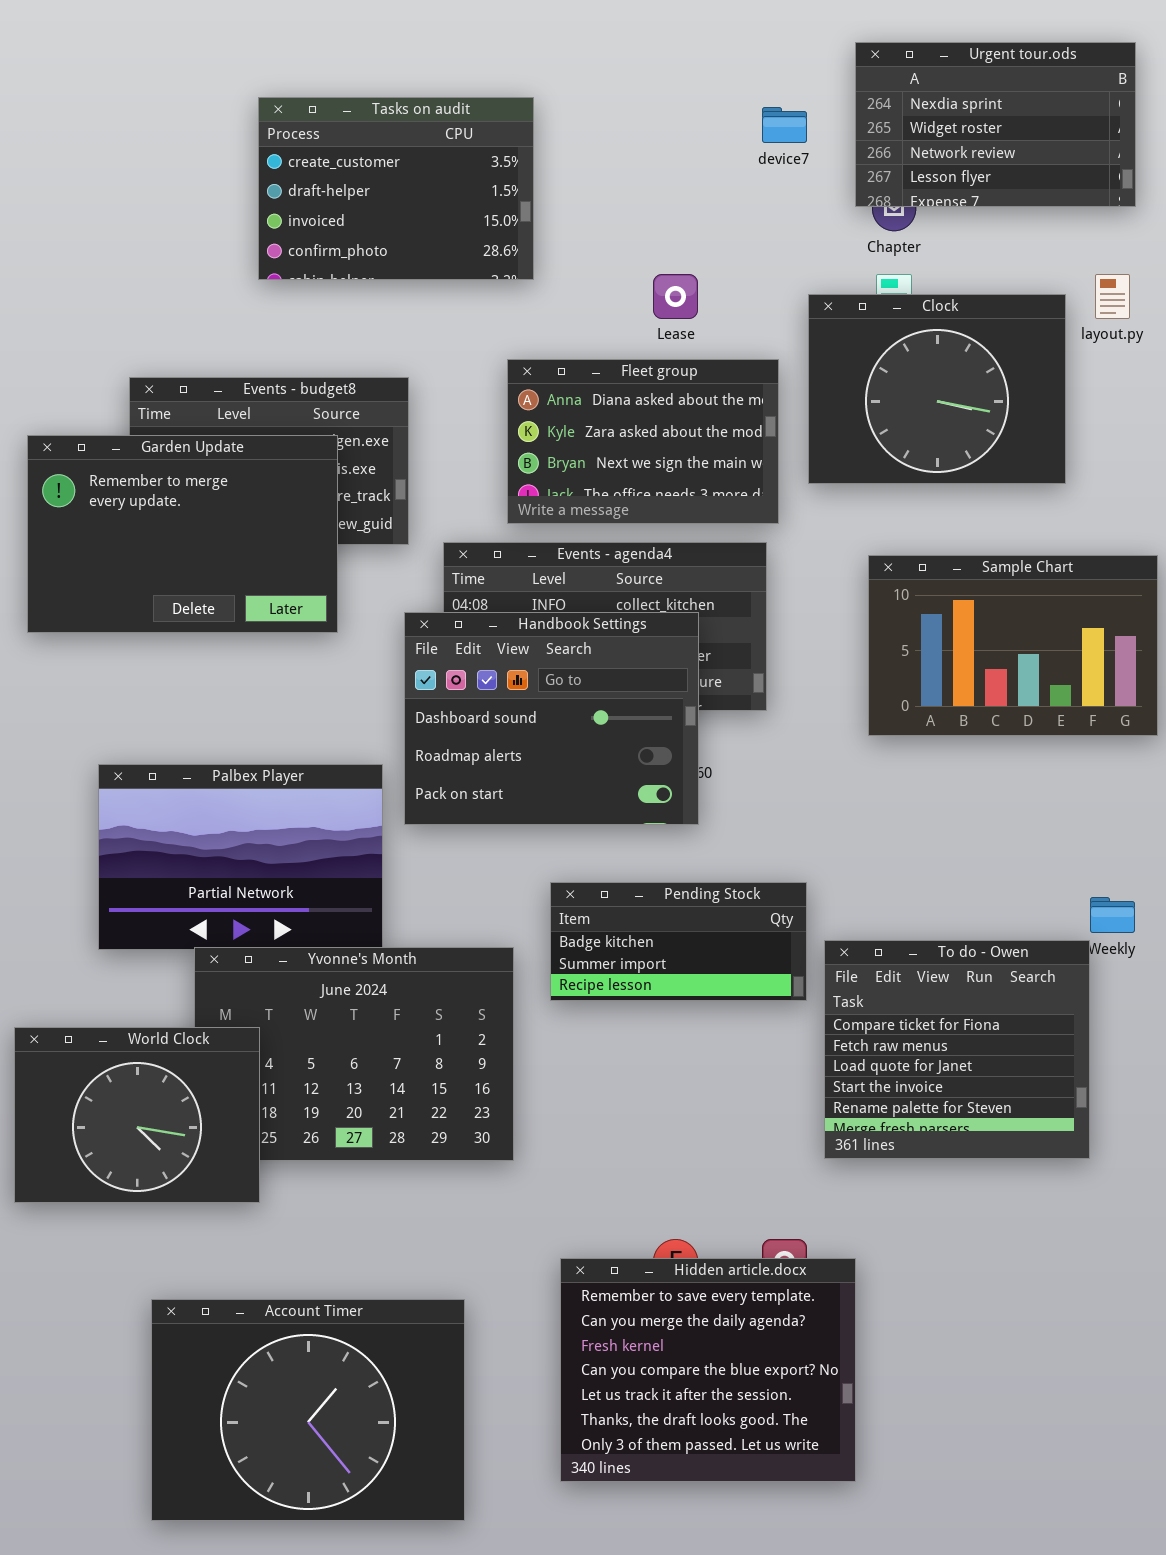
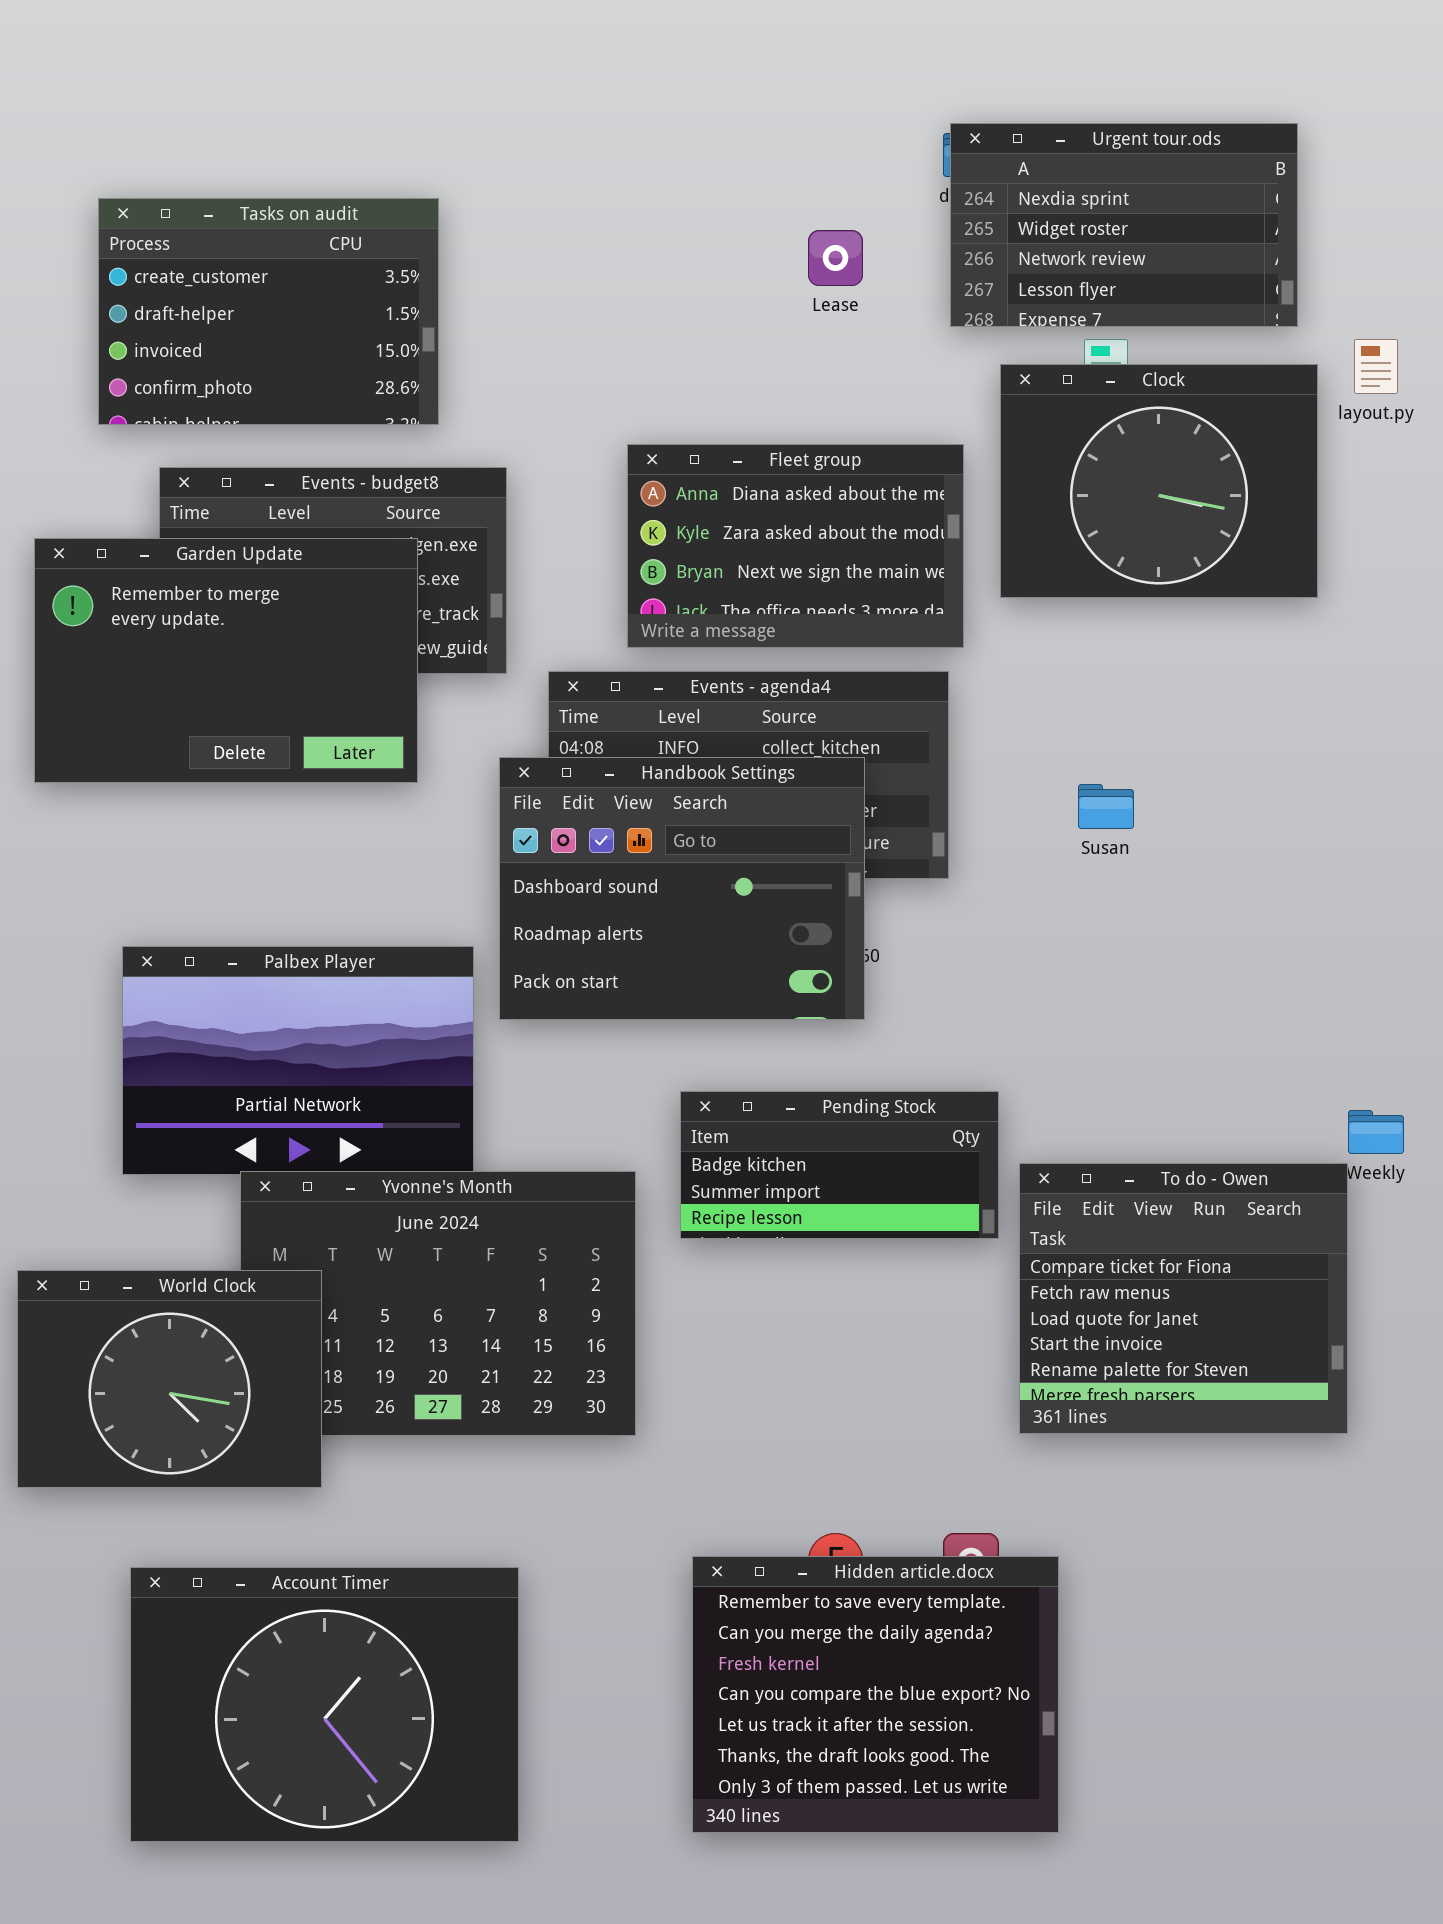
Urgent tour.ods: [855,42,1136,207] -> [950,123,1298,327], moved
Tasks on audit: [258,97,534,280] -> [98,198,439,425], moved
Lease: [653,274,698,319] -> [808,230,863,286], moved
Sample Chart: [868,555,1158,736] -> none, closed
Account Timer: [151,1299,465,1521] -> [130,1567,519,1842], moved

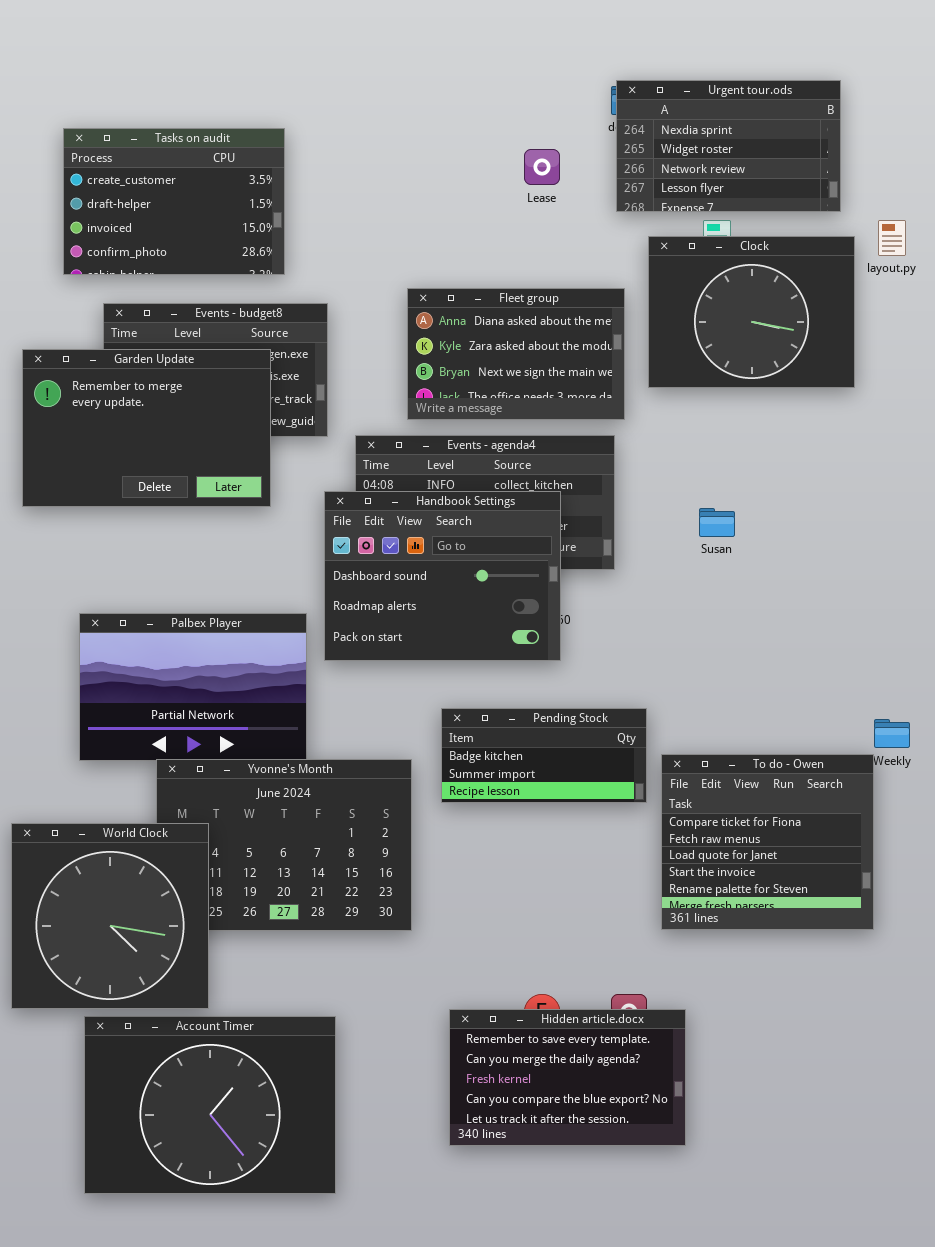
World Clock: [17,1270,322,1488] -> [11,823,209,1009], resized
Hidden article.docx: [692,1556,1059,1833] -> [449,1009,686,1146], resized

